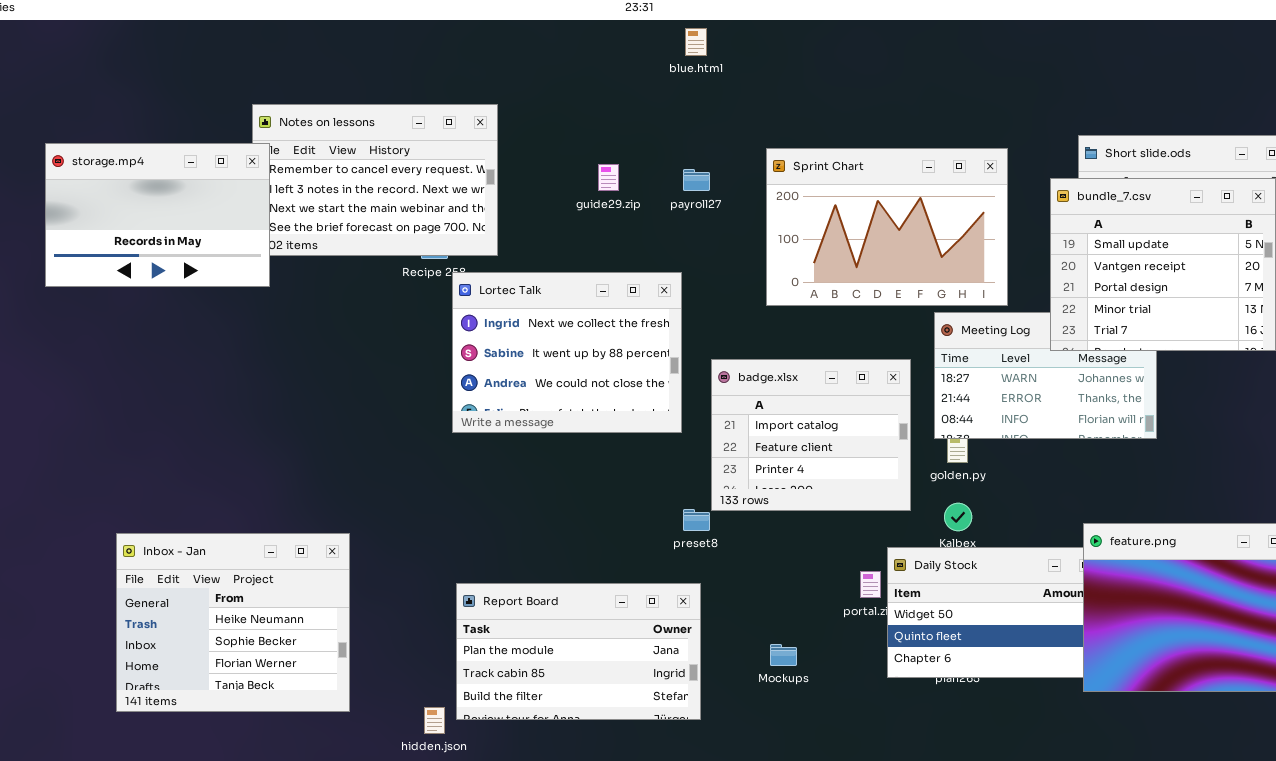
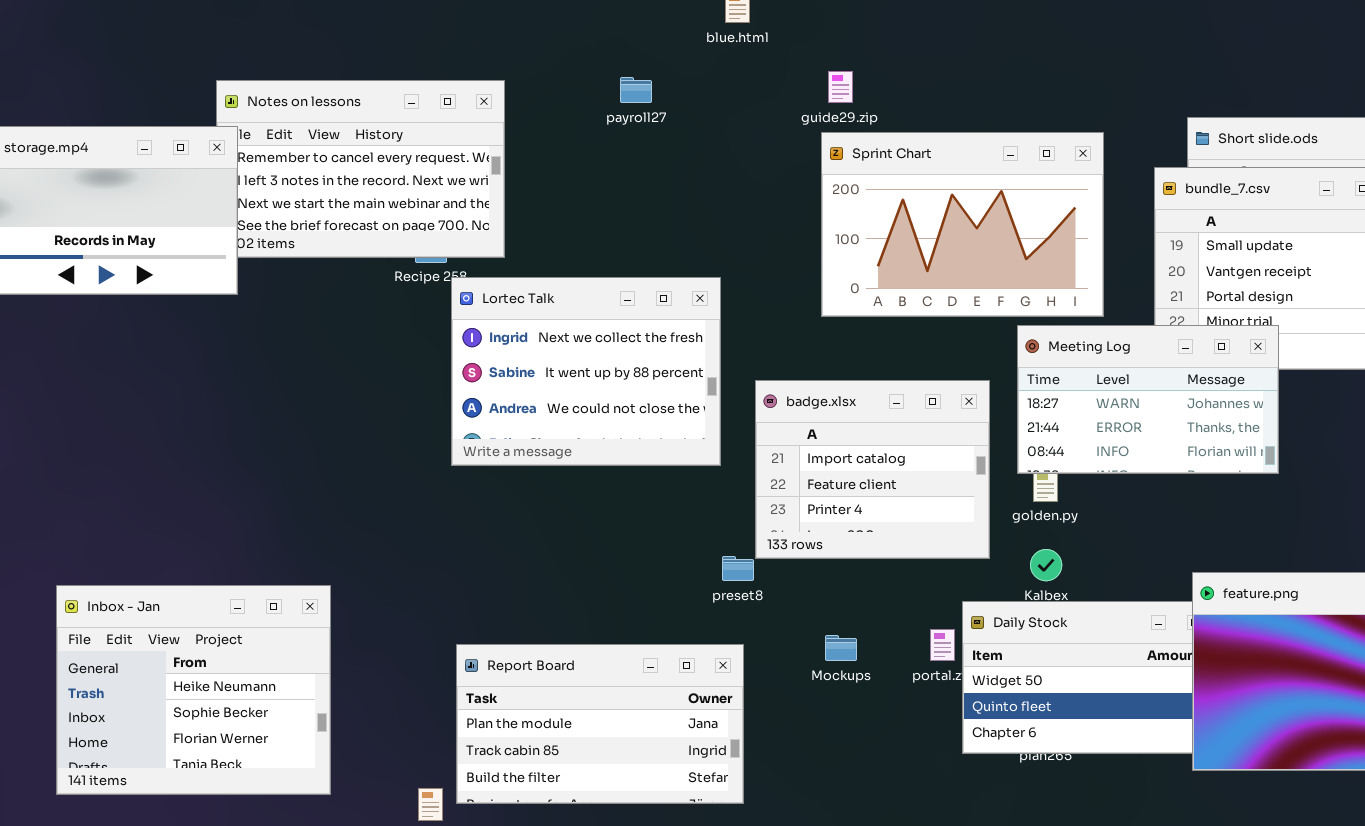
guide29.zip: [598,164,619,191] -> [828,71,853,103], moved
payroll27: [683,169,710,191] -> [620,77,652,103], moved
Meeting Log: [934,312,1157,439] -> [1017,325,1279,474], raised
Mockups: [770,644,797,666] -> [825,635,857,661], moved

